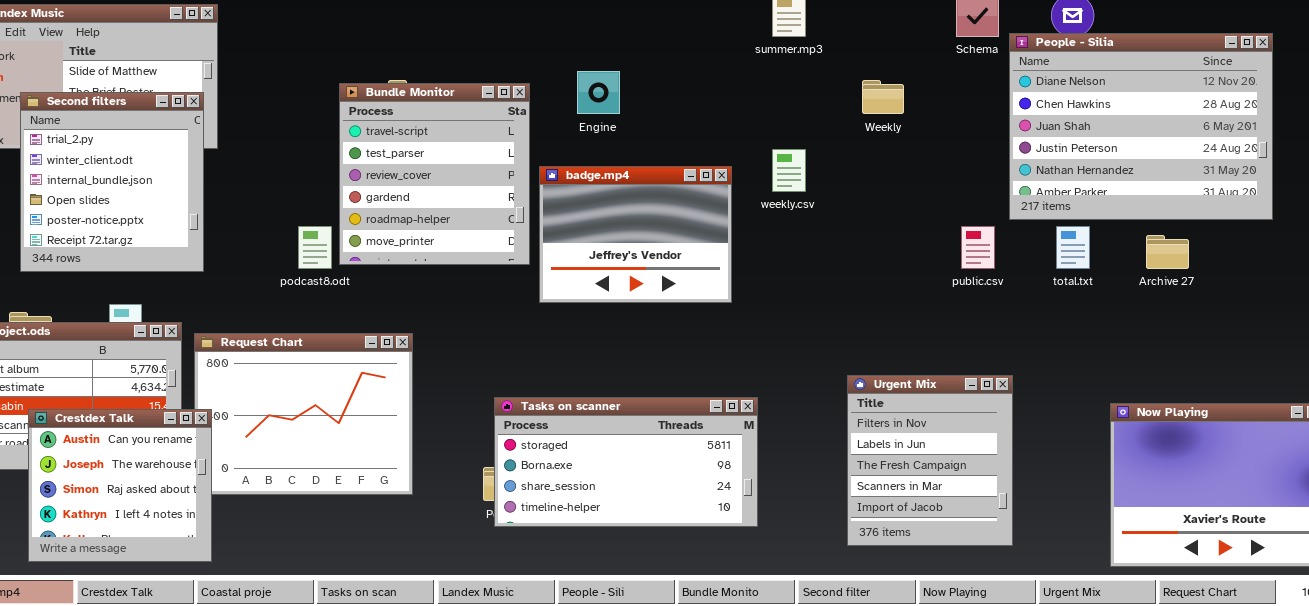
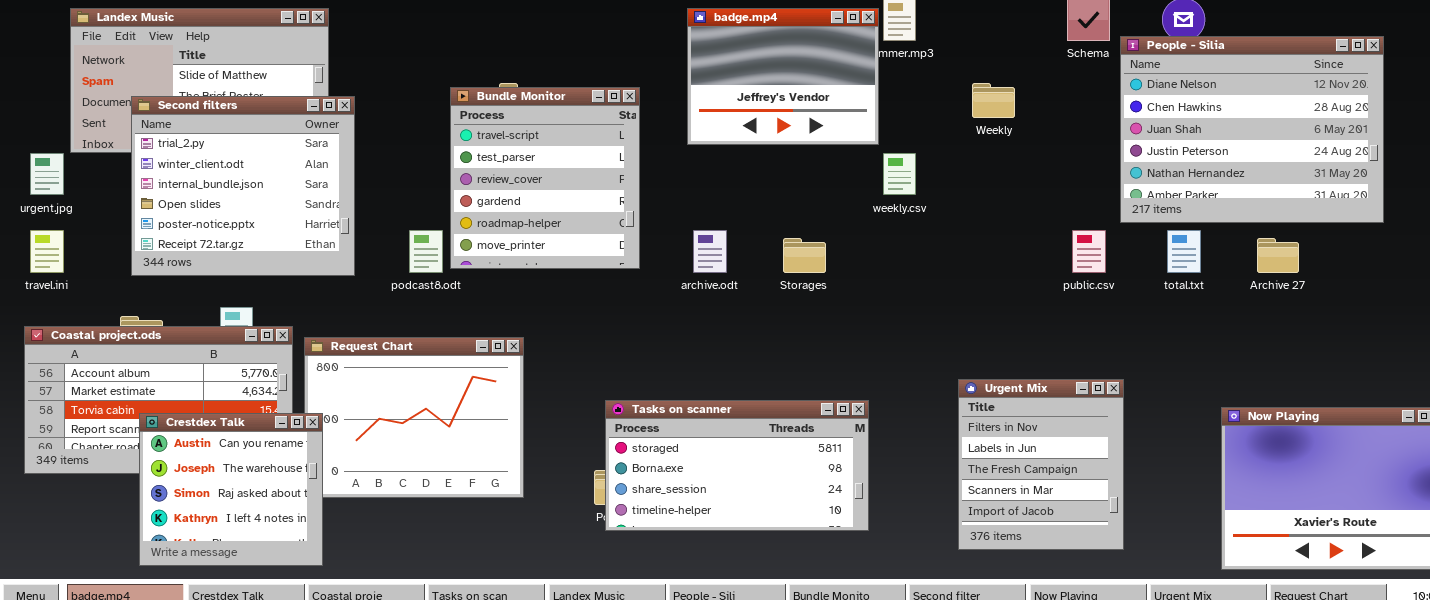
Second filters: [20,92,204,272] -> [131,96,355,276], resized
badge.mp4: [539,166,732,303] -> [687,8,879,145], moved

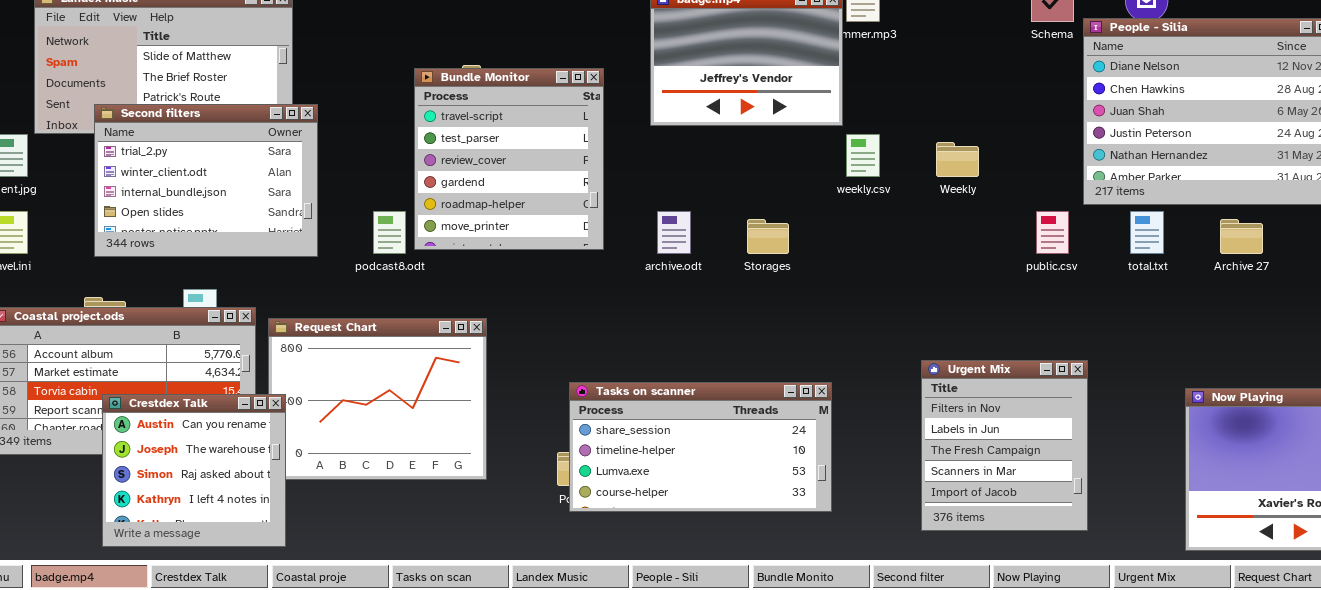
Weekly: [972,83,1015,118] -> [936,142,979,177], moved
Second filters: [131,96,355,276] -> [94,104,318,257], resized
Tasks on scanner: [605,400,869,531] -> [569,382,832,512], scrolled down 2 rows

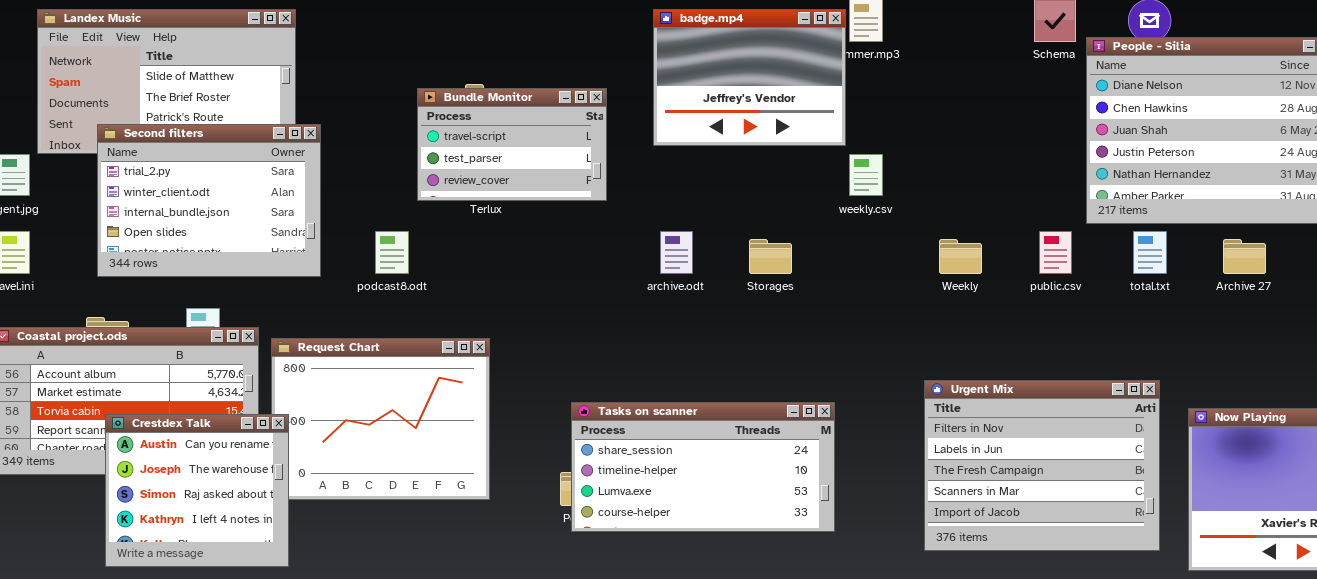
Bundle Monitor: [414,68,604,250] -> [417,88,607,201], resized
Weekly: [936,142,979,177] -> [939,239,982,274], moved
Urgent Mix: [921,360,1088,531] -> [924,380,1160,551], resized

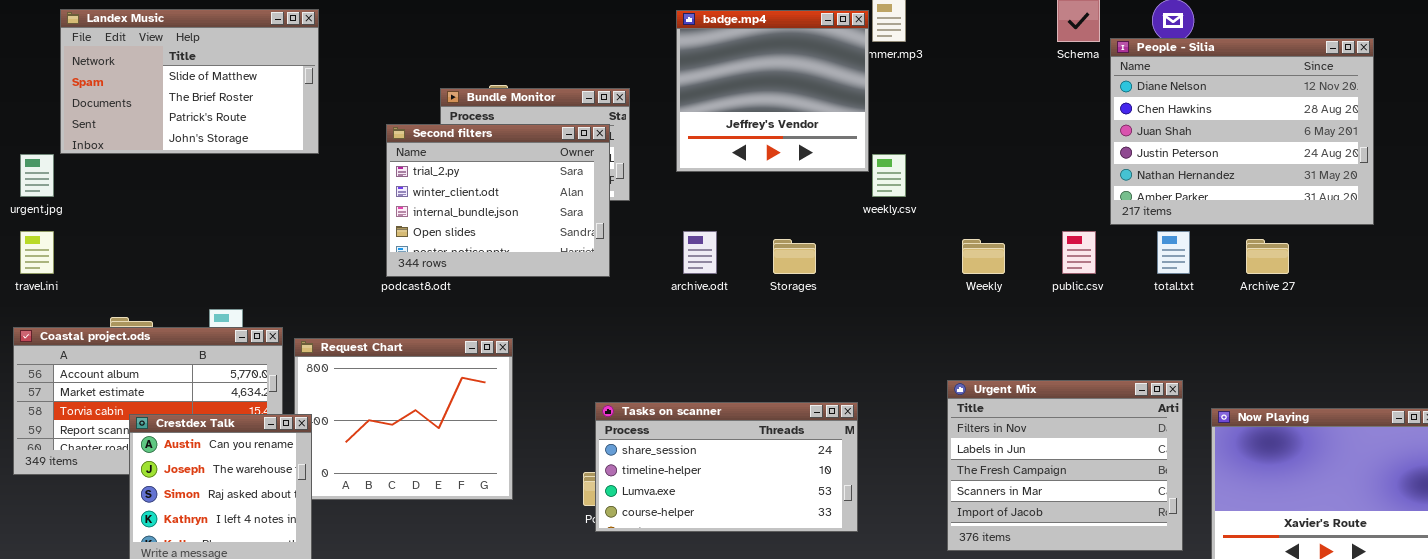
badge.mp4: [653,9,846,146] -> [676,10,869,172], resized
Second filters: [97,124,321,277] -> [386,124,610,277], moved

